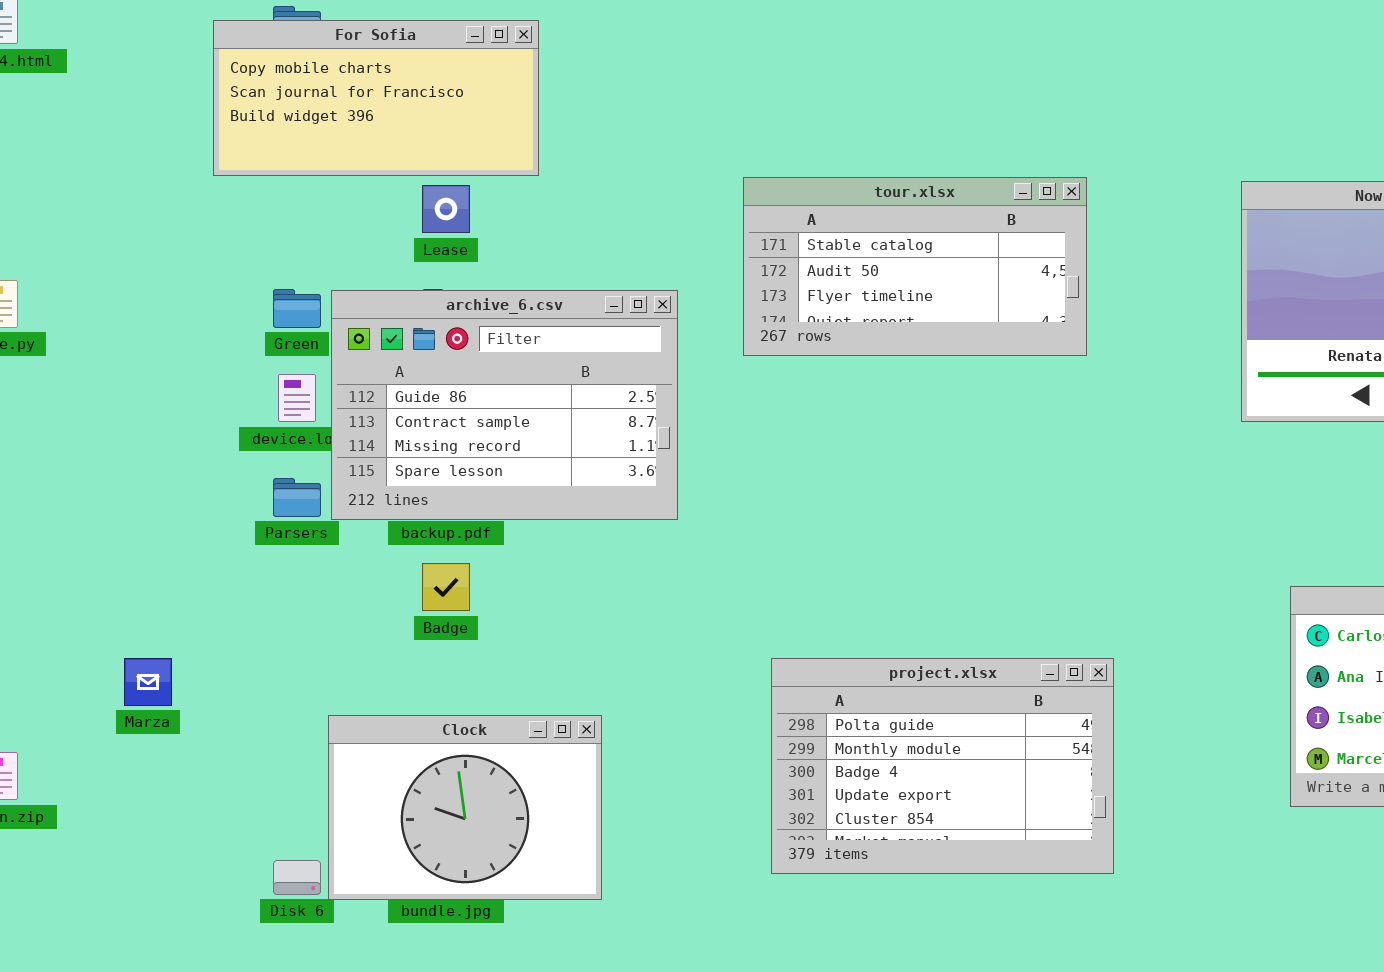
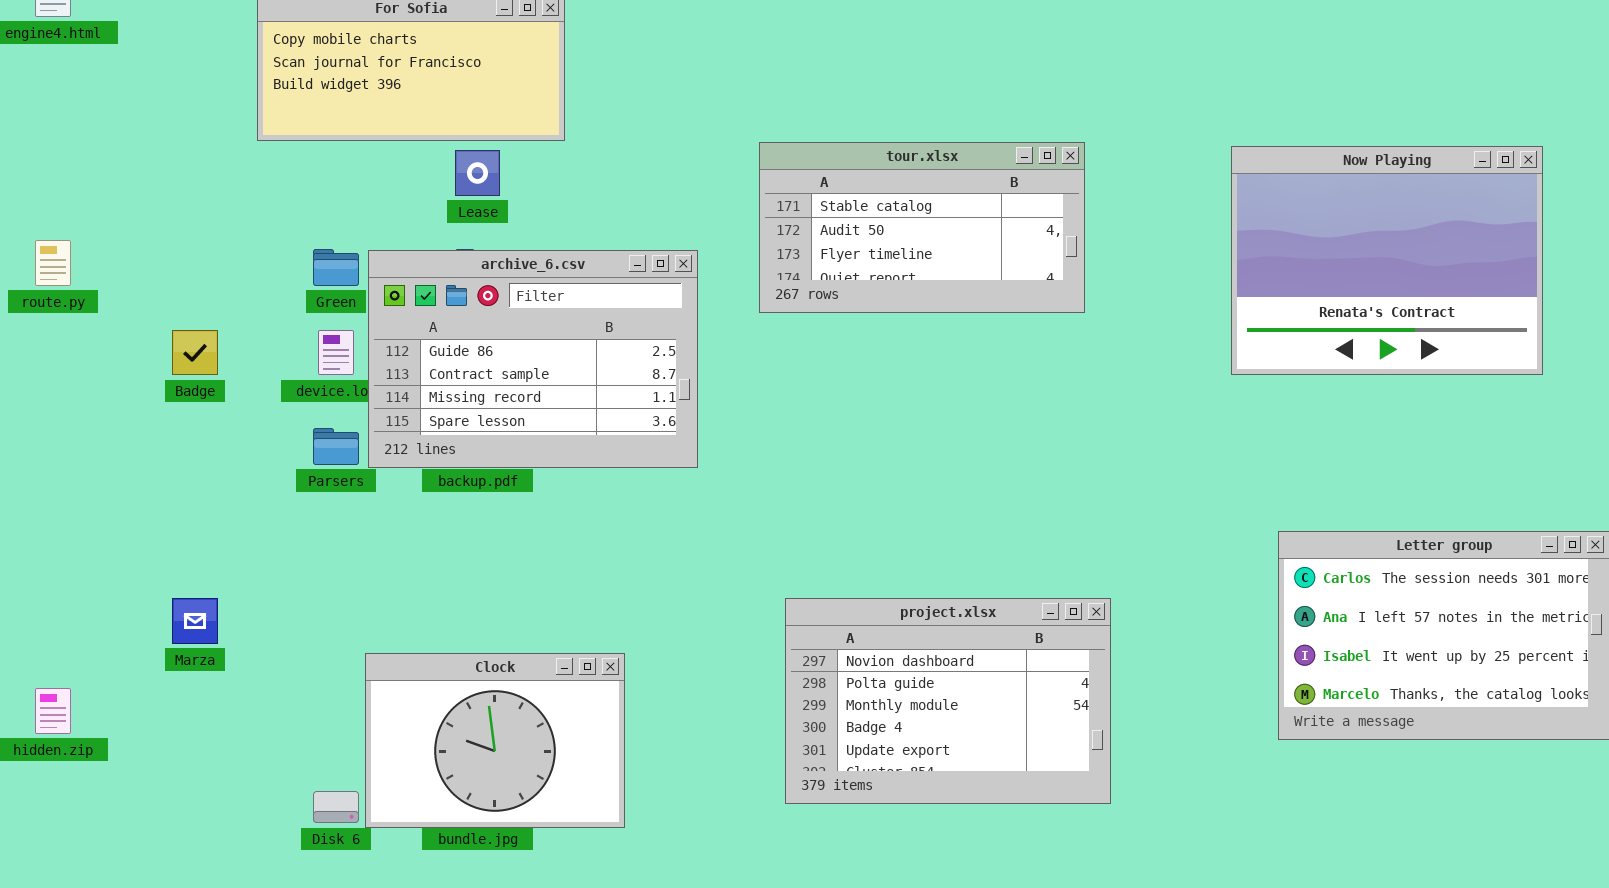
Badge: [422,563,470,611] -> [172,330,218,375], moved
project.xlsx: [771,658,1114,874] -> [785,598,1111,804], scrolled up 1 row

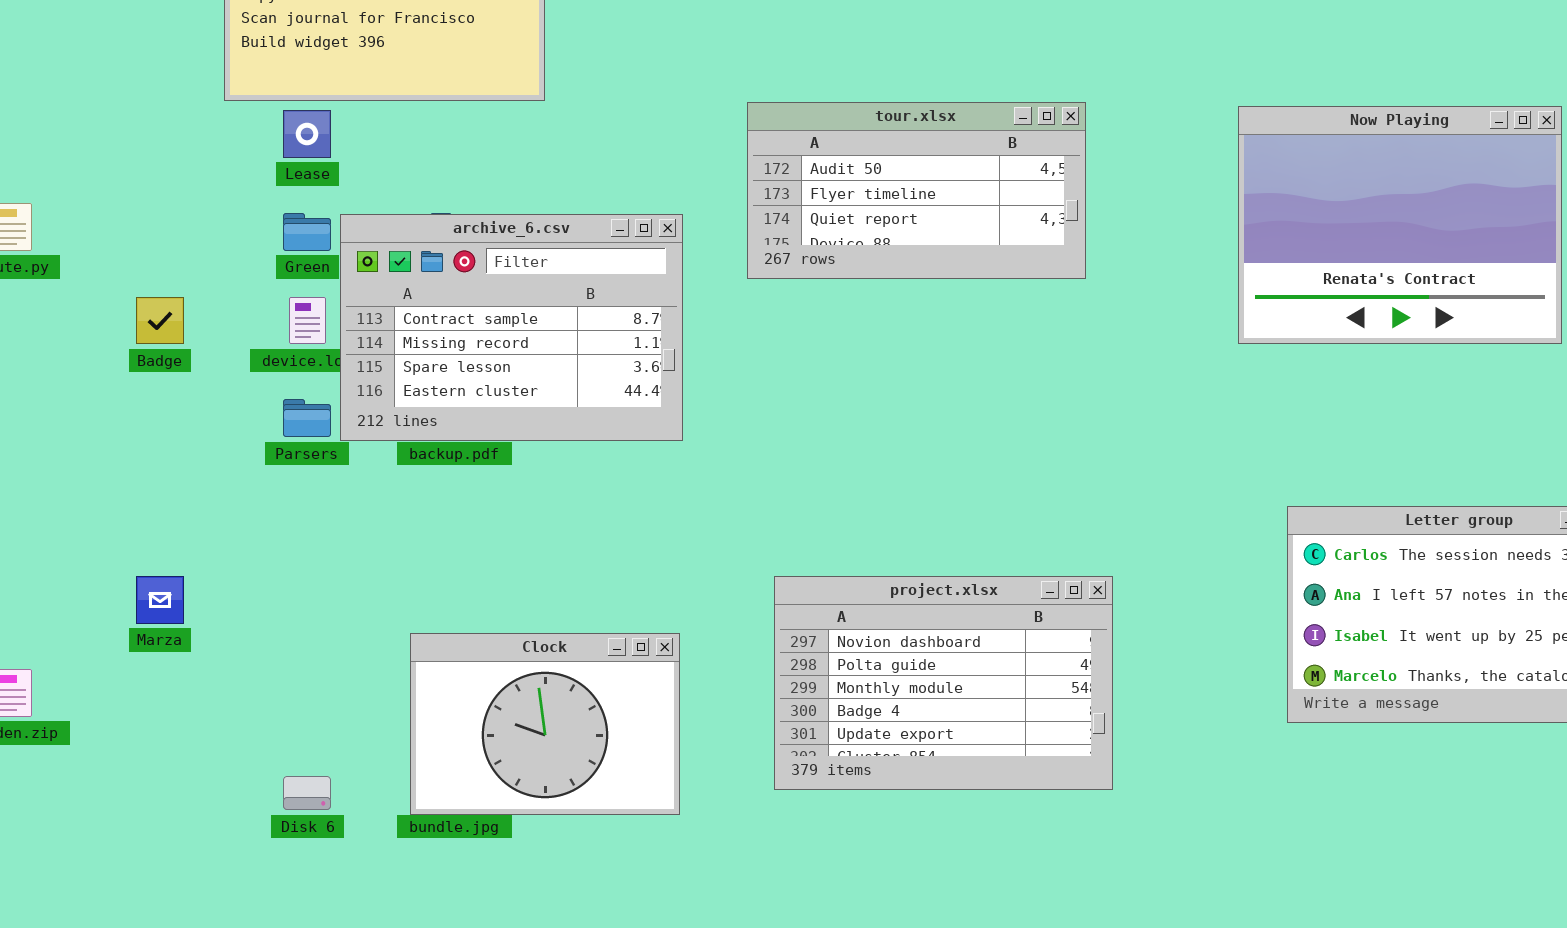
tour.xlsx: [759,142,1085,313] -> [747,102,1086,279], scrolled down 1 row
Lease: [455,150,500,196] -> [283,110,331,158], moved
archive_6.csv: [368,250,698,468] -> [340,214,683,441], scrolled down 1 row
Clock: [365,653,625,828] -> [410,633,680,815], moved

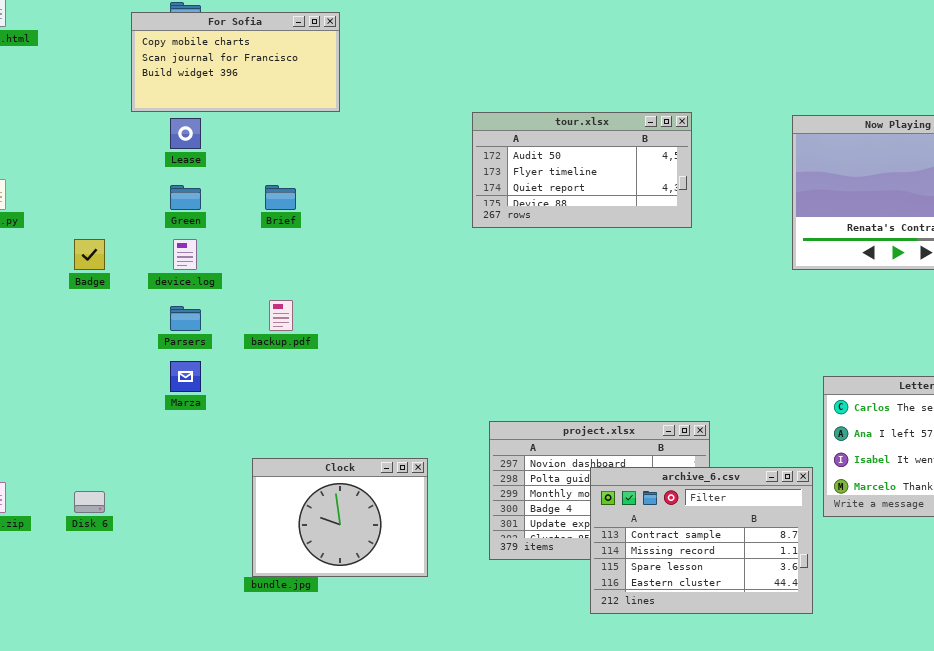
archive_6.csv: [340,214,683,441] -> [590,467,813,614], moved
Marza: [136,576,184,624] -> [170,361,201,392], moved
Disk 6: [283,776,331,810] -> [74,491,105,513], moved

